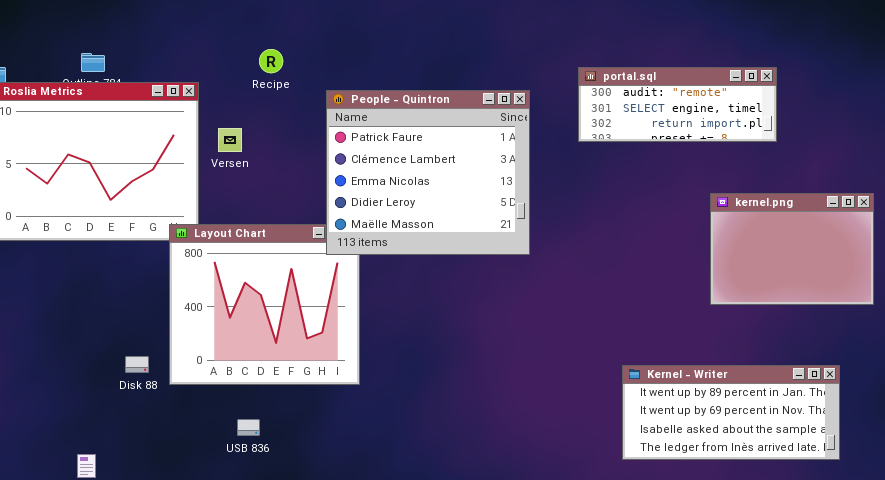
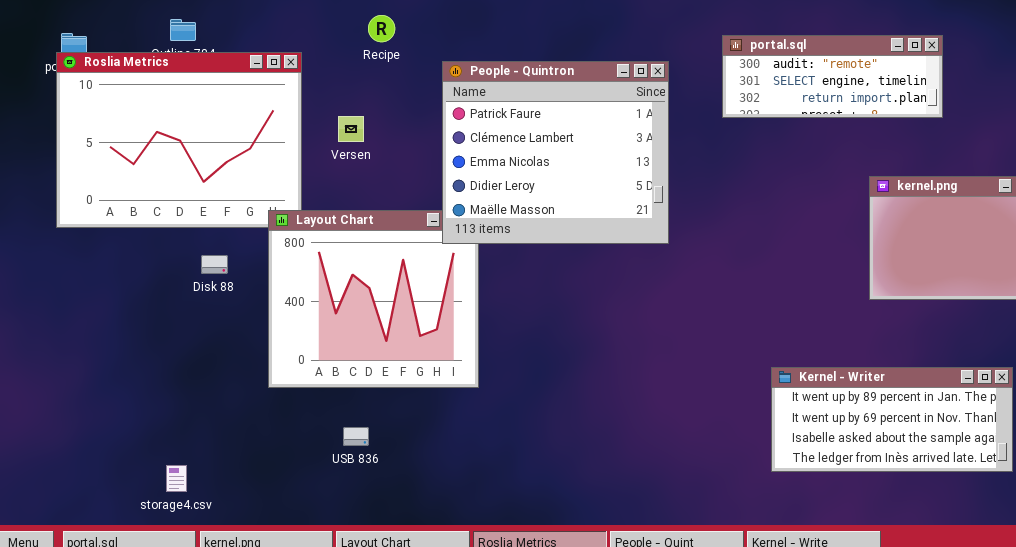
Versen: [218,128,242,152] -> [338,116,364,142], moved
Disk 88: [125,356,149,373] -> [201,255,228,274], moved

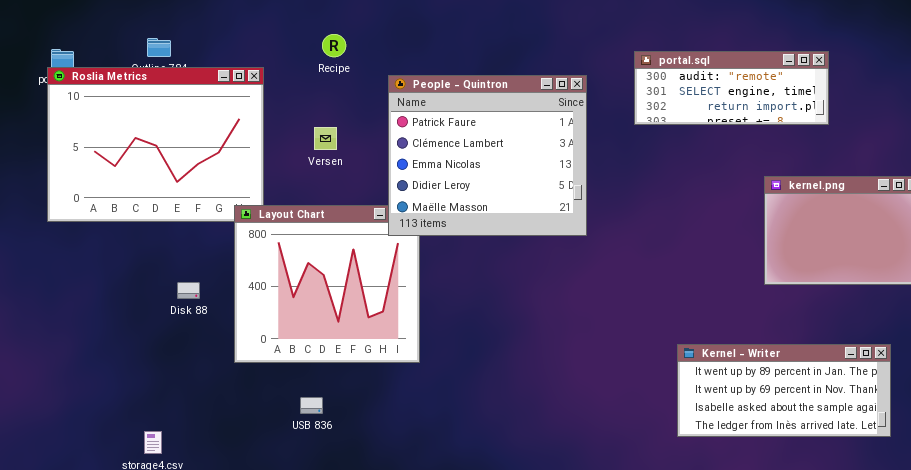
Versen: [338,116,364,142] -> [314,127,337,150], moved
Disk 88: [201,255,228,274] -> [177,282,200,299], moved

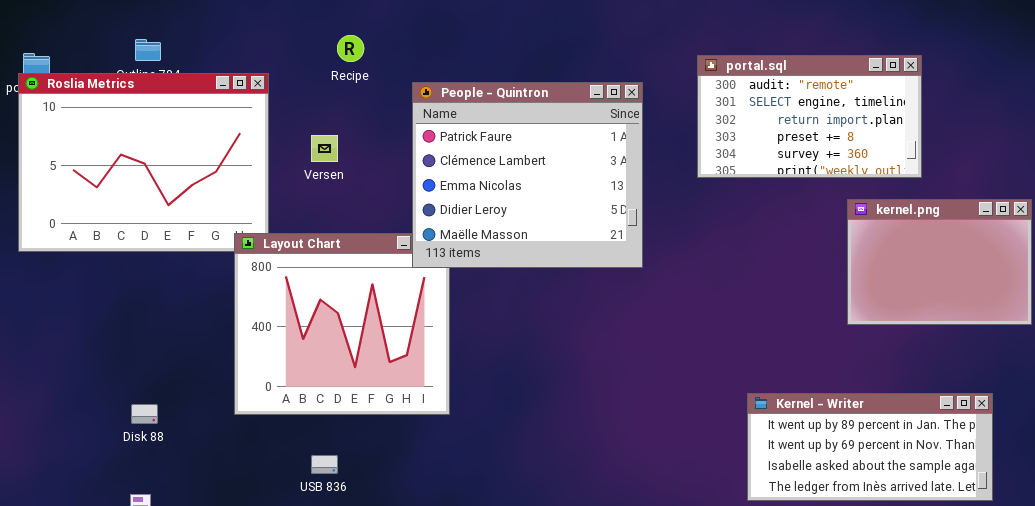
portal.sql: [634,51,829,125] -> [697,55,922,178], resized
Versen: [314,127,337,150] -> [311,135,338,162], moved
Disk 88: [177,282,200,299] -> [131,404,158,424], moved

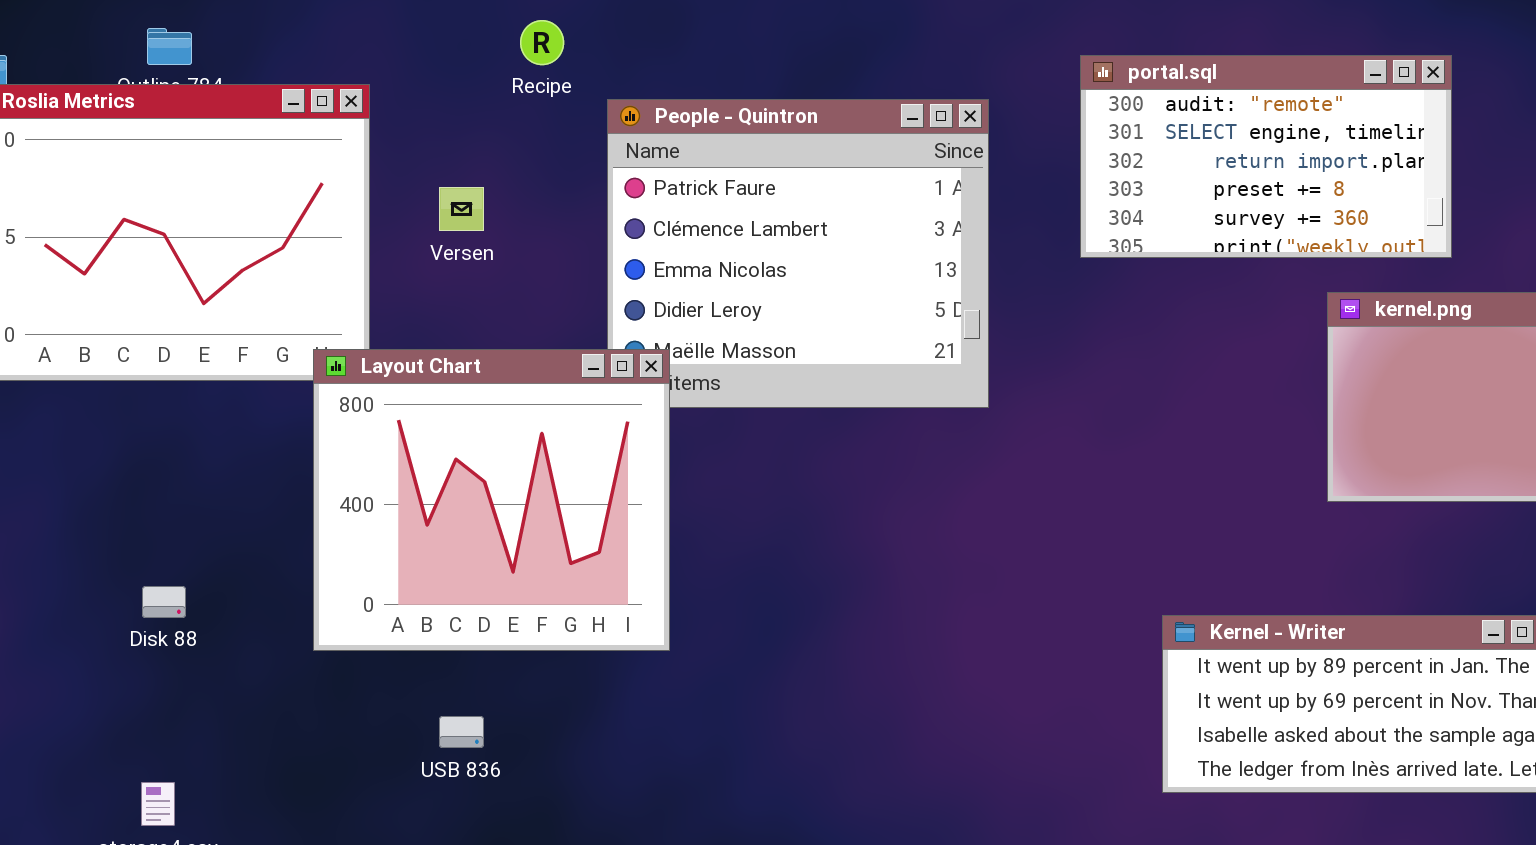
Recipe: [337,35,364,62] -> [520,20,564,65], moved
Layout Chart: [234,233,450,415] -> [313,349,670,651], raised
Disk 88: [131,404,158,424] -> [142,586,186,618], moved

